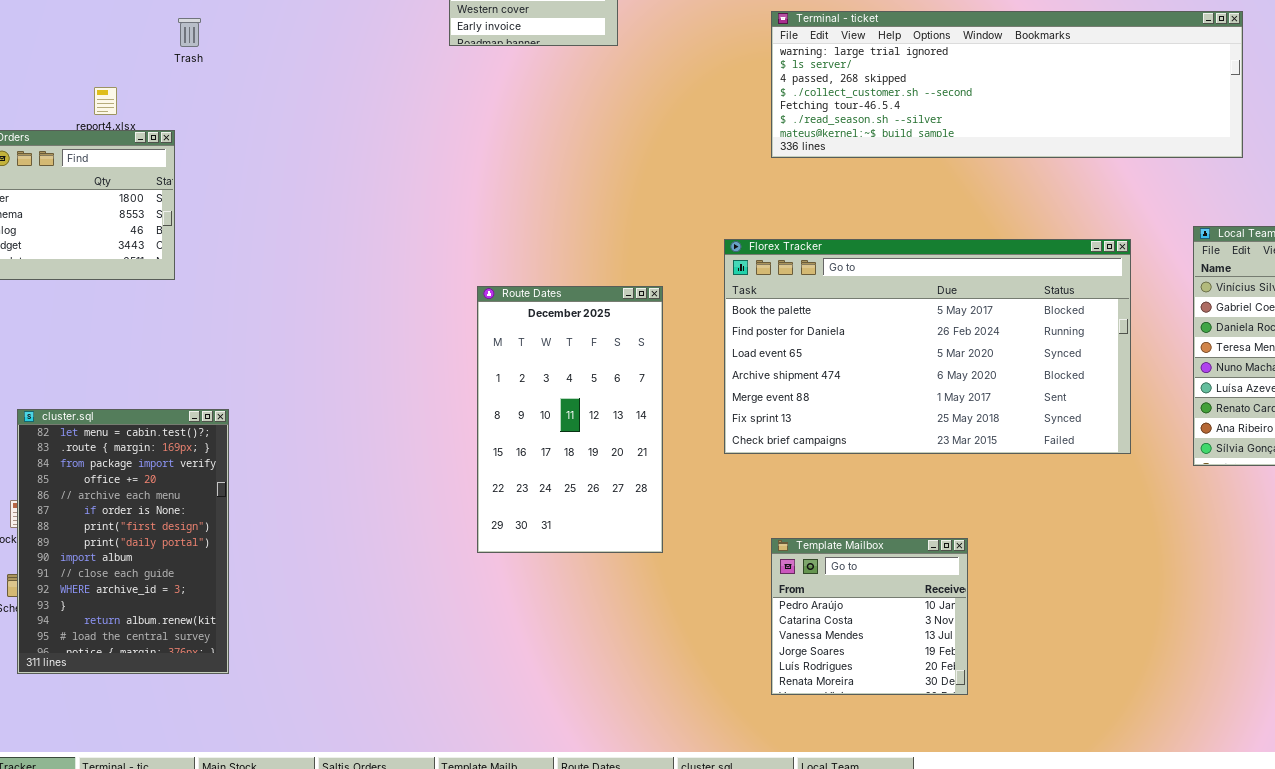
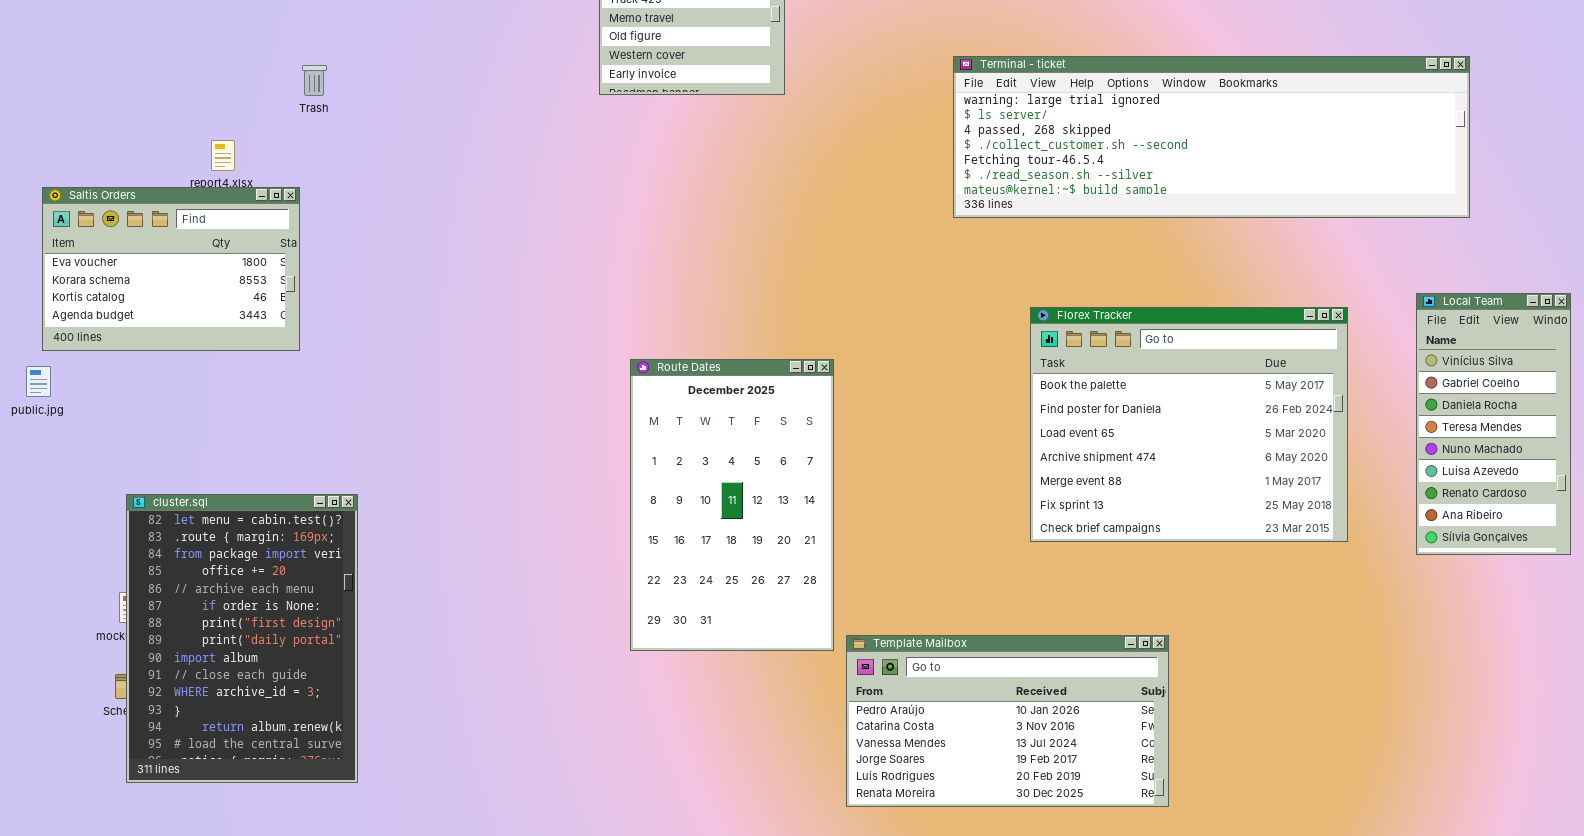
Florex Tracker: [724,239,1131,454] -> [1030,307,1348,542], resized
Template Mailbox: [771,538,968,695] -> [846,635,1169,807], resized

